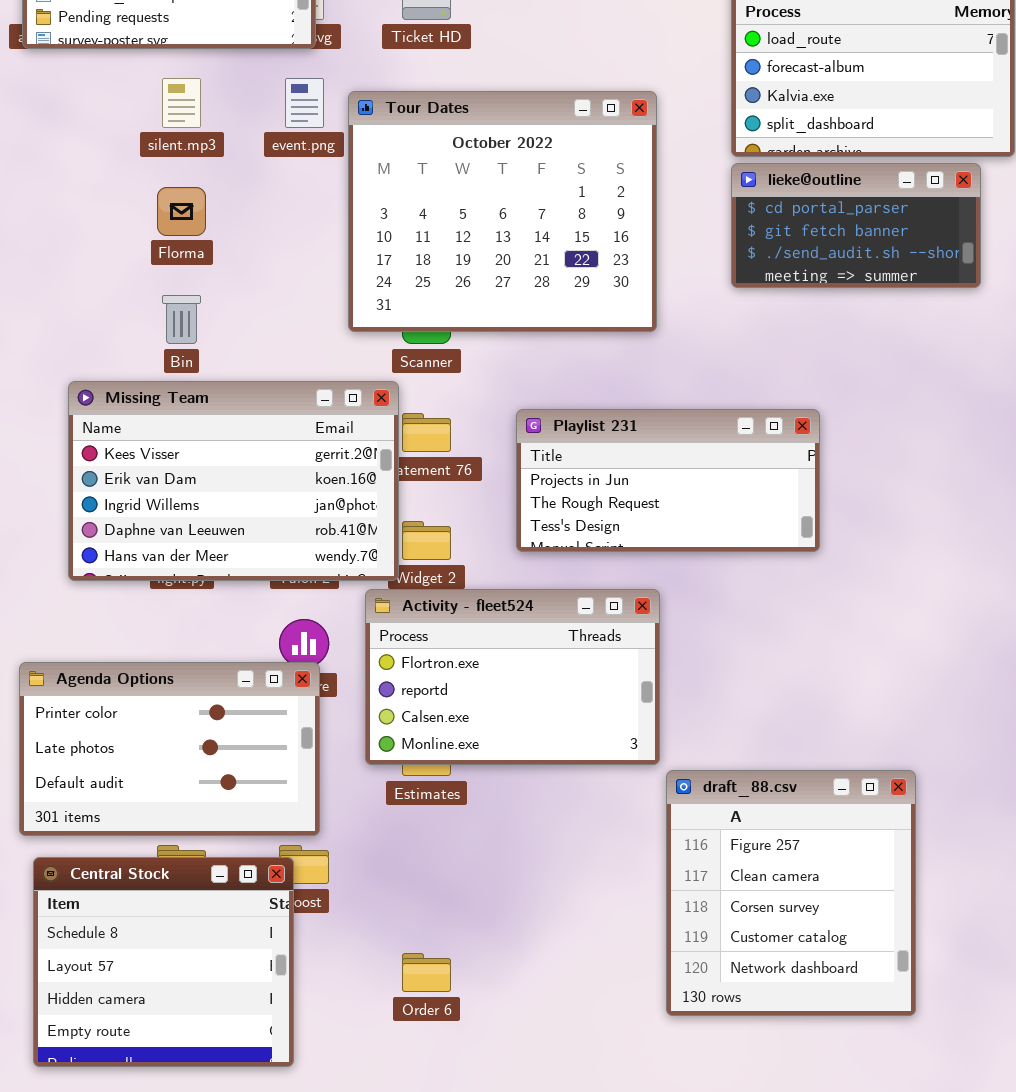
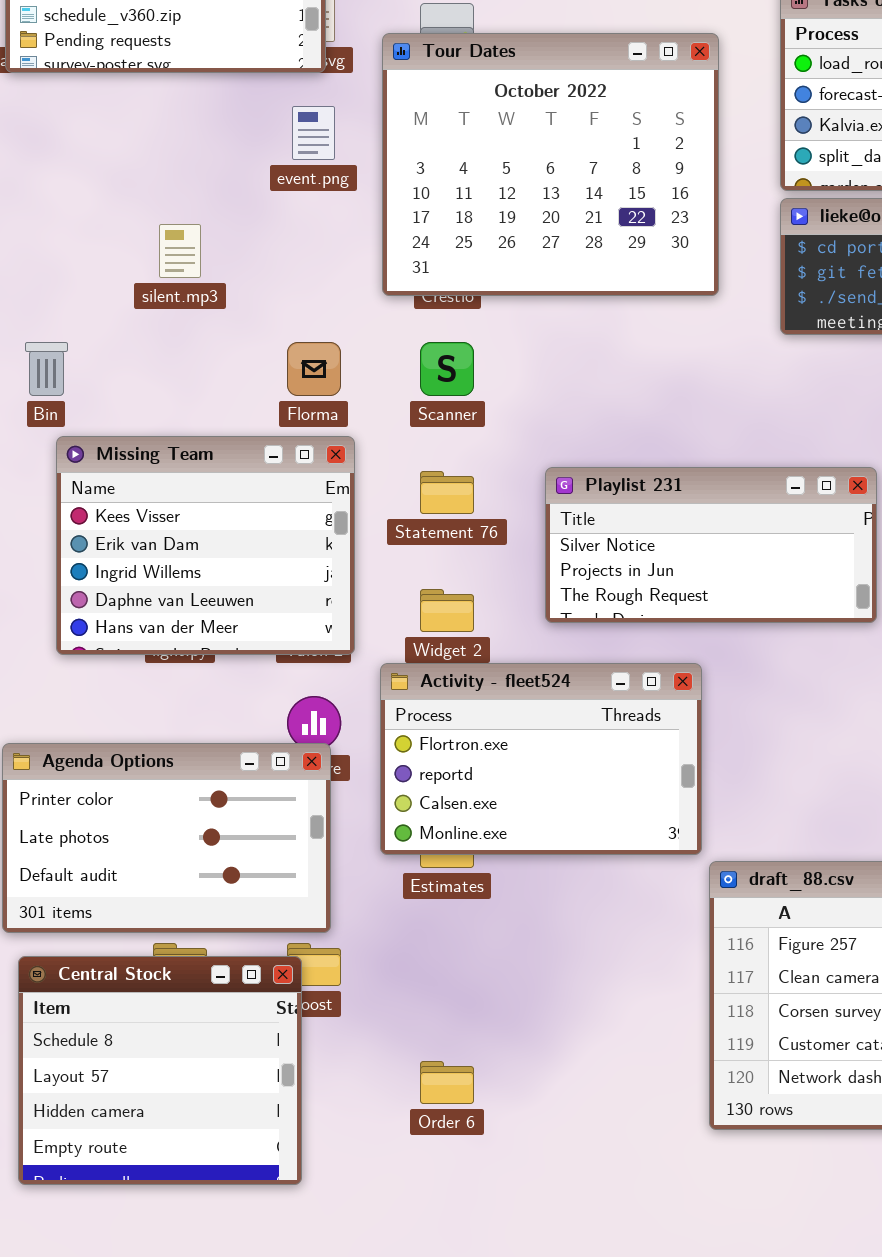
silent.mp3: [162,78,201,128] -> [159,224,201,278], moved
Tour Dates: [348,91,657,332] -> [382,33,719,296], moved
Florma: [157,187,206,236] -> [287,342,341,396], moved
Bin: [162,295,201,344] -> [25,342,68,396], moved
Missing Team: [68,381,399,581] -> [56,436,355,655], resized
Playlist 231: [516,409,820,552] -> [545,467,877,623], scrolled up 1 row

